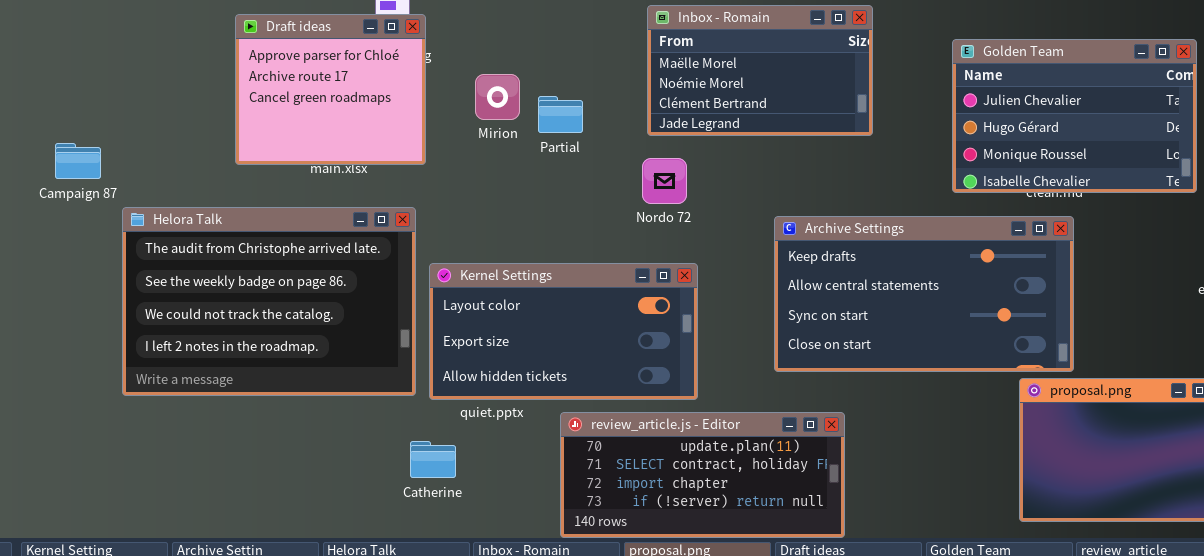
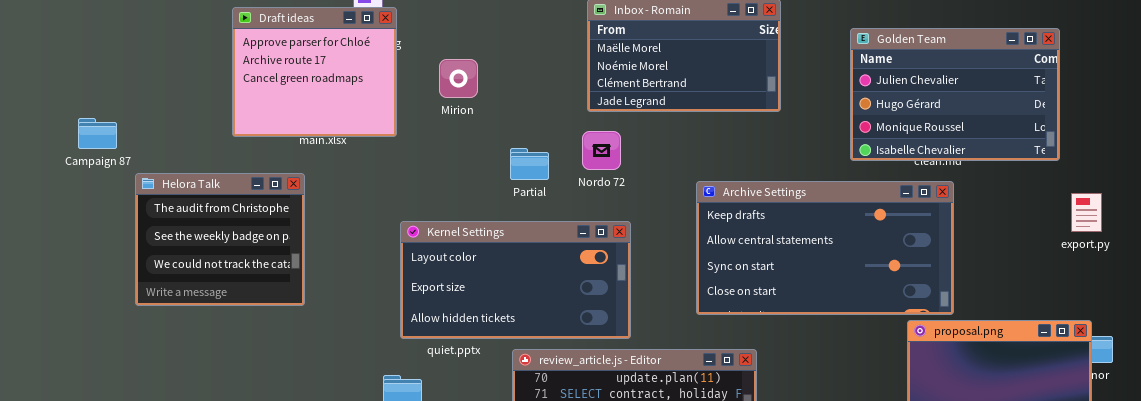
Partial: [538,96,583,133] -> [510,148,549,180], moved
Helora Talk: [122,207,416,396] -> [135,173,305,306], resized

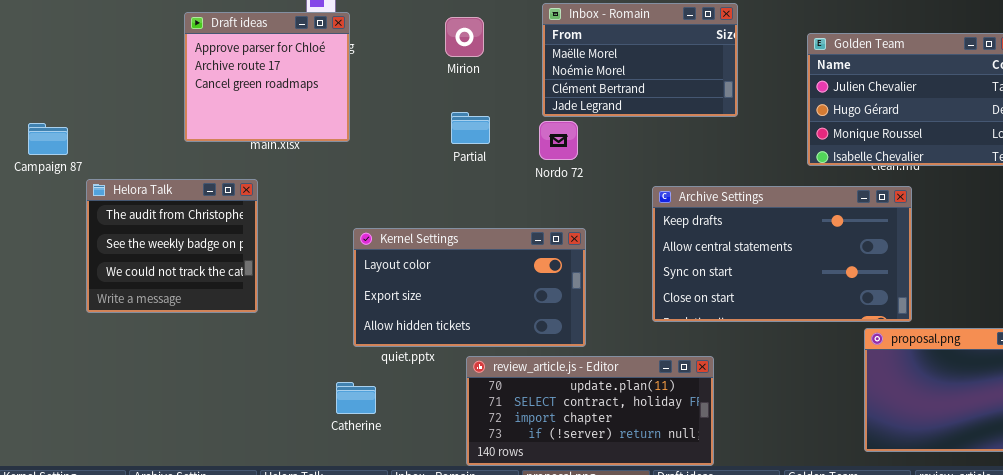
Mirion: [439,59,478,98] -> [445,17,484,57], moved
Nordo 72: [582,131,621,170] -> [539,121,578,160], moved
Partial: [510,148,549,180] -> [451,112,490,144], moved

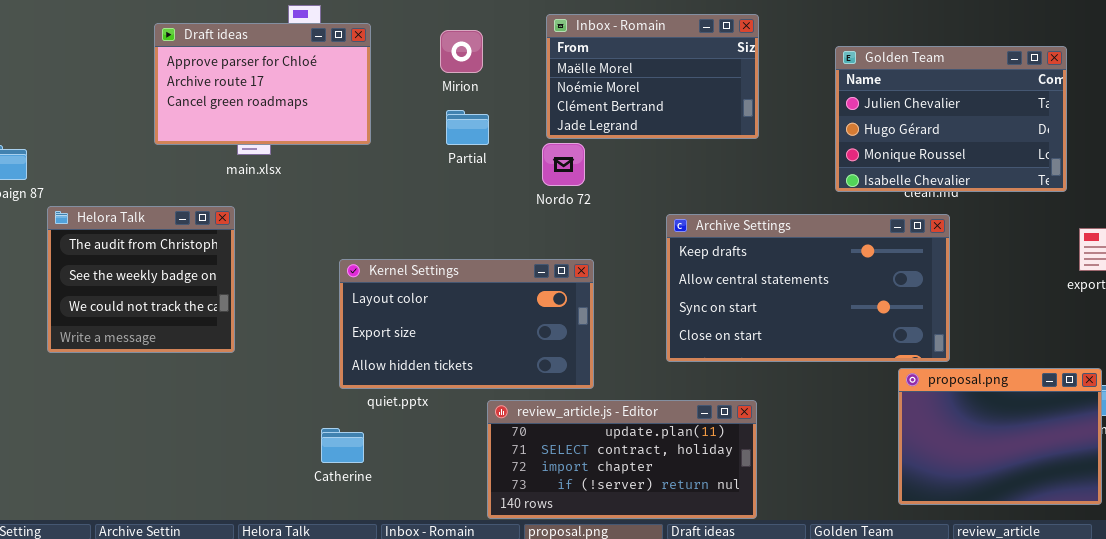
Draft ideas: [184,12,350,142] -> [154,23,371,145], resized
Partial: [451,112,490,144] -> [446,110,489,145], moved
review_article.js - Editor: [466,356,714,466] -> [487,400,757,519], moved

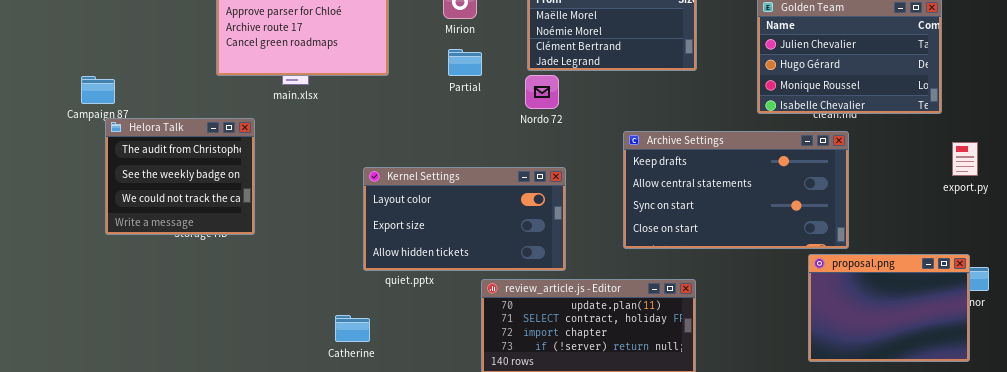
Helora Talk: [47,206,235,353] -> [105,118,255,235], moved
Catherine: [321,428,364,463] -> [335,315,370,342], moved

